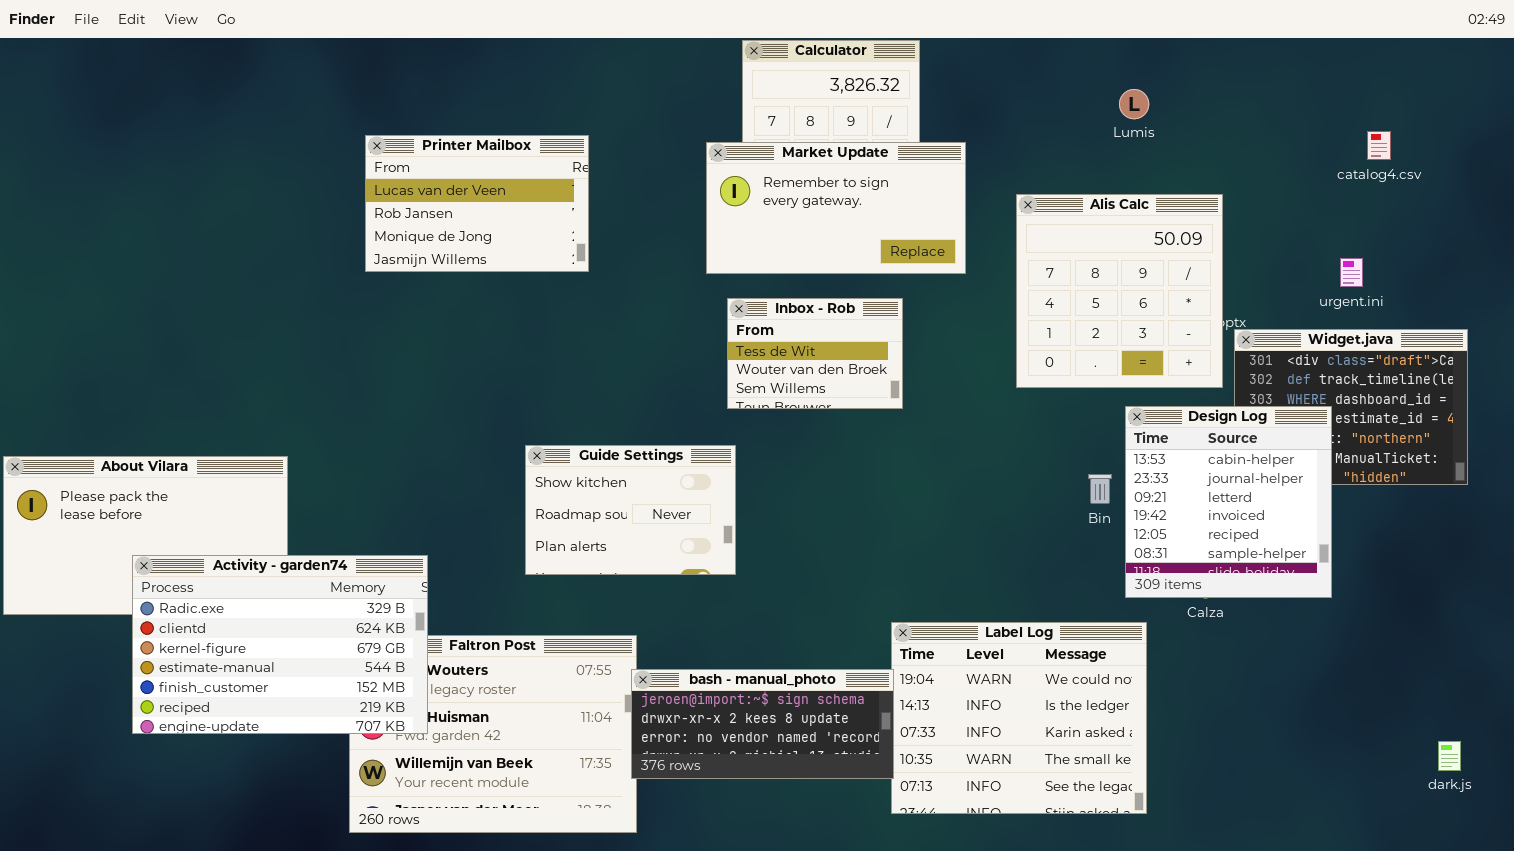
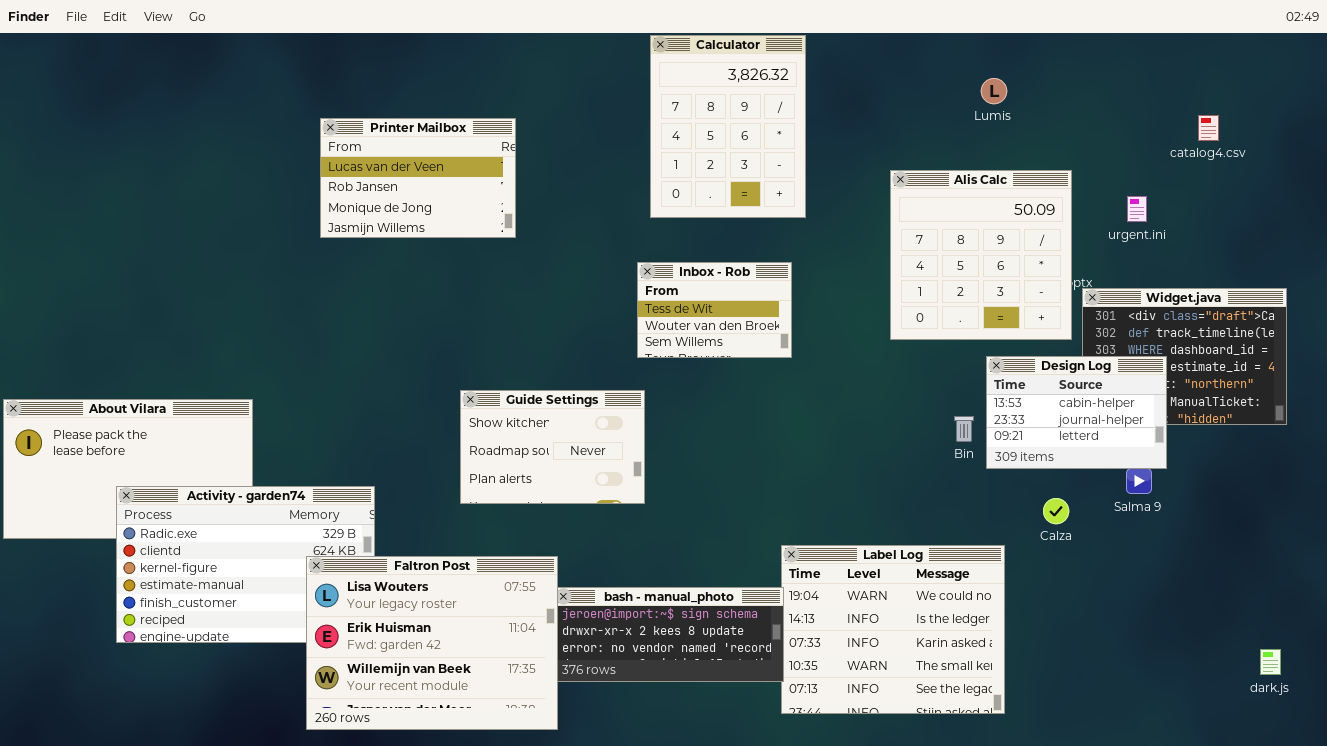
Market Update: [706,142,966,274] -> none, closed
urgent.ini: [1340,258,1363,287] -> [1127,196,1147,222], moved
Design Log: [1125,406,1332,598] -> [986,356,1167,469], resized
Faltron Post: [349,635,637,833] -> [306,556,558,730], raised

